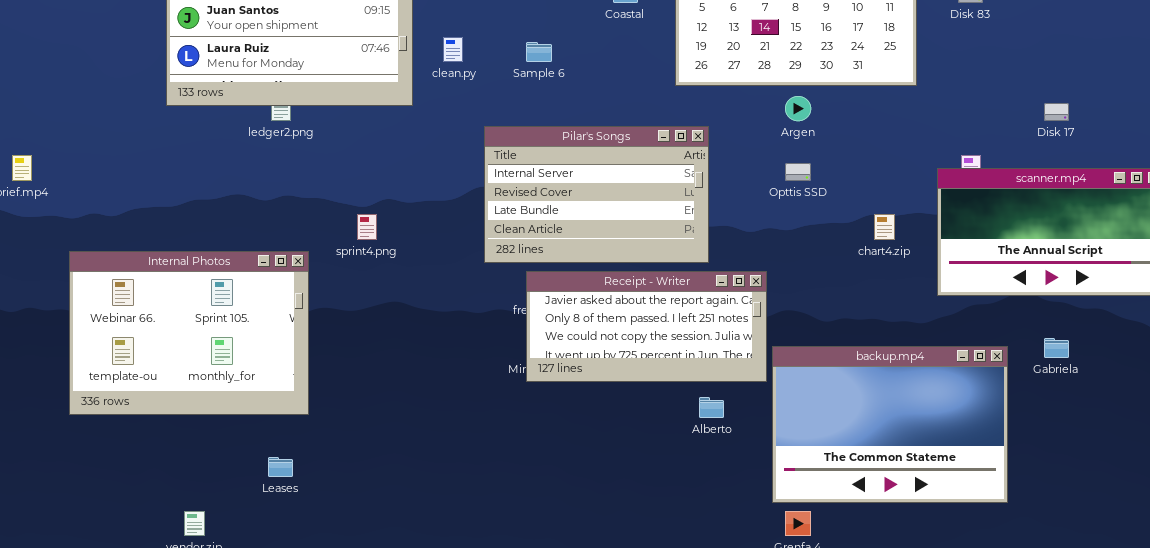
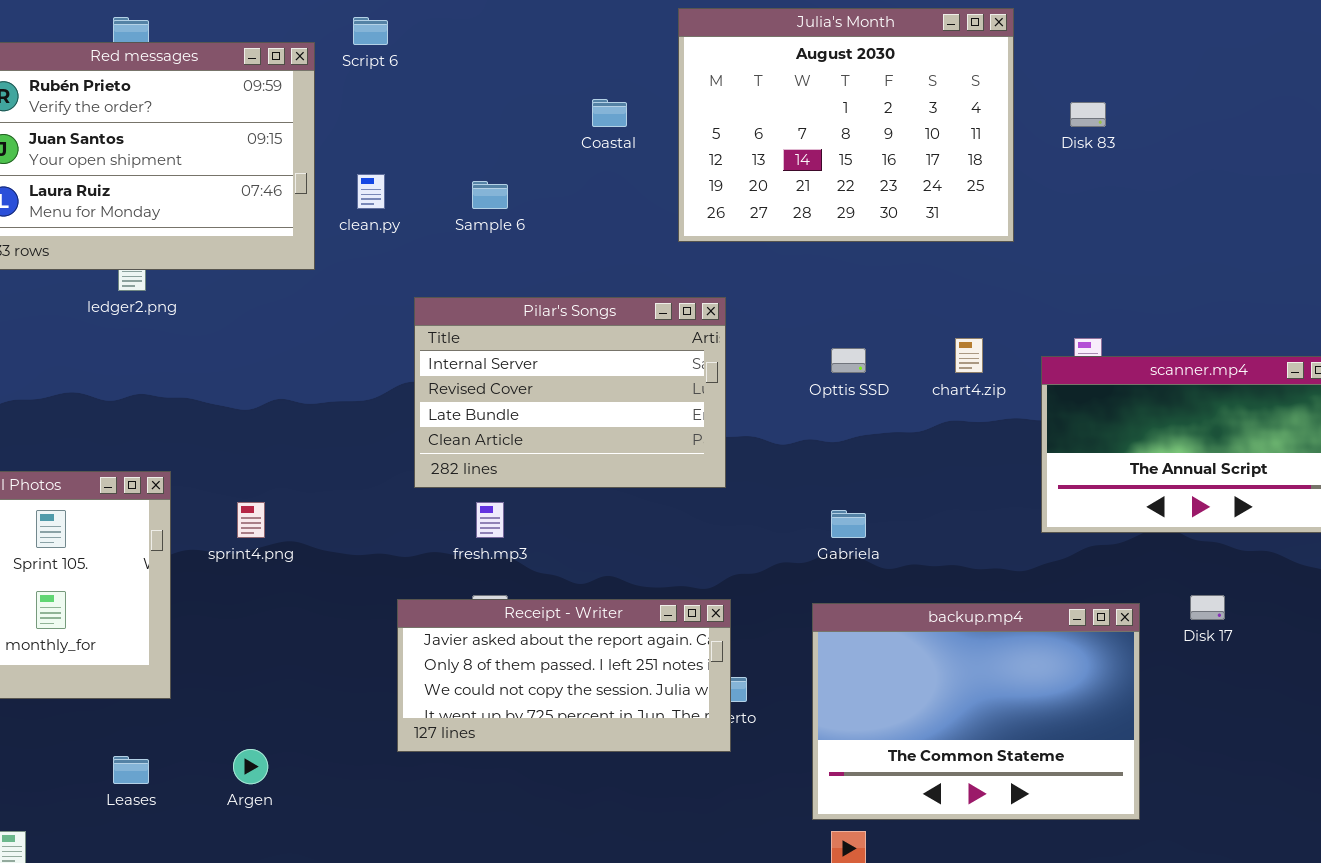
Argen: [785,96,811,121] -> [233,749,268,784], moved
Disk 17: [1044,103,1069,121] -> [1190,595,1225,620], moved
sprint4.png: [357,214,377,240] -> [237,502,265,538], moved
chart4.zip: [874,214,895,240] -> [955,338,983,373], moved
Receipt - Writer: [526,271,767,382] -> [397,599,731,752], moved
Gabriela: [1044,338,1069,358] -> [831,510,866,538], moved

